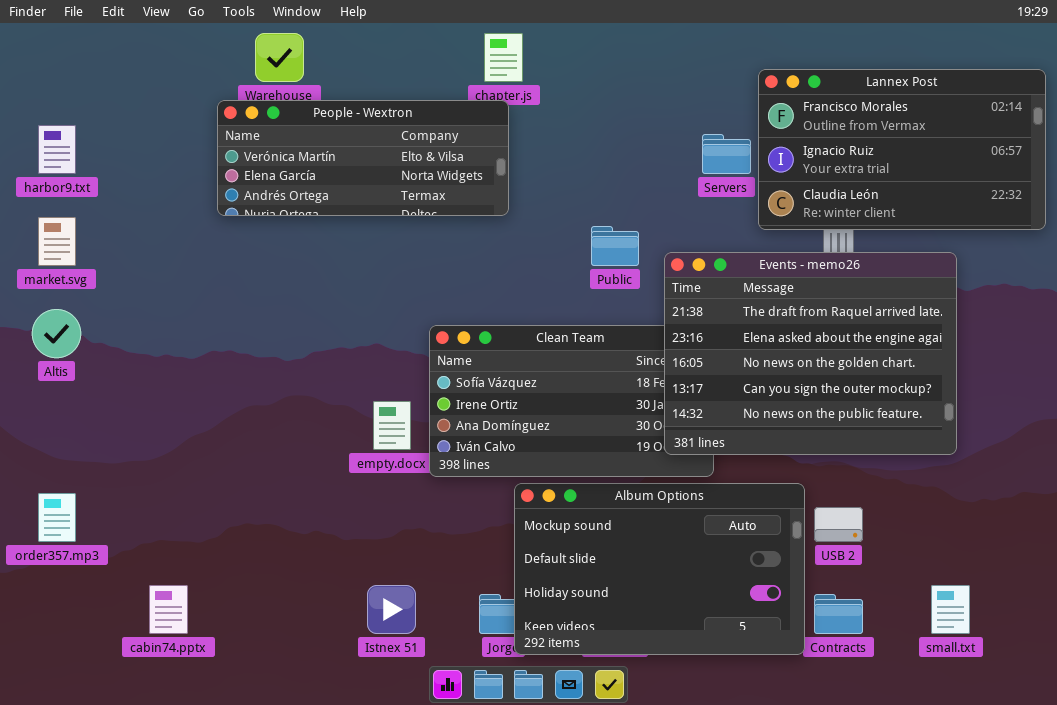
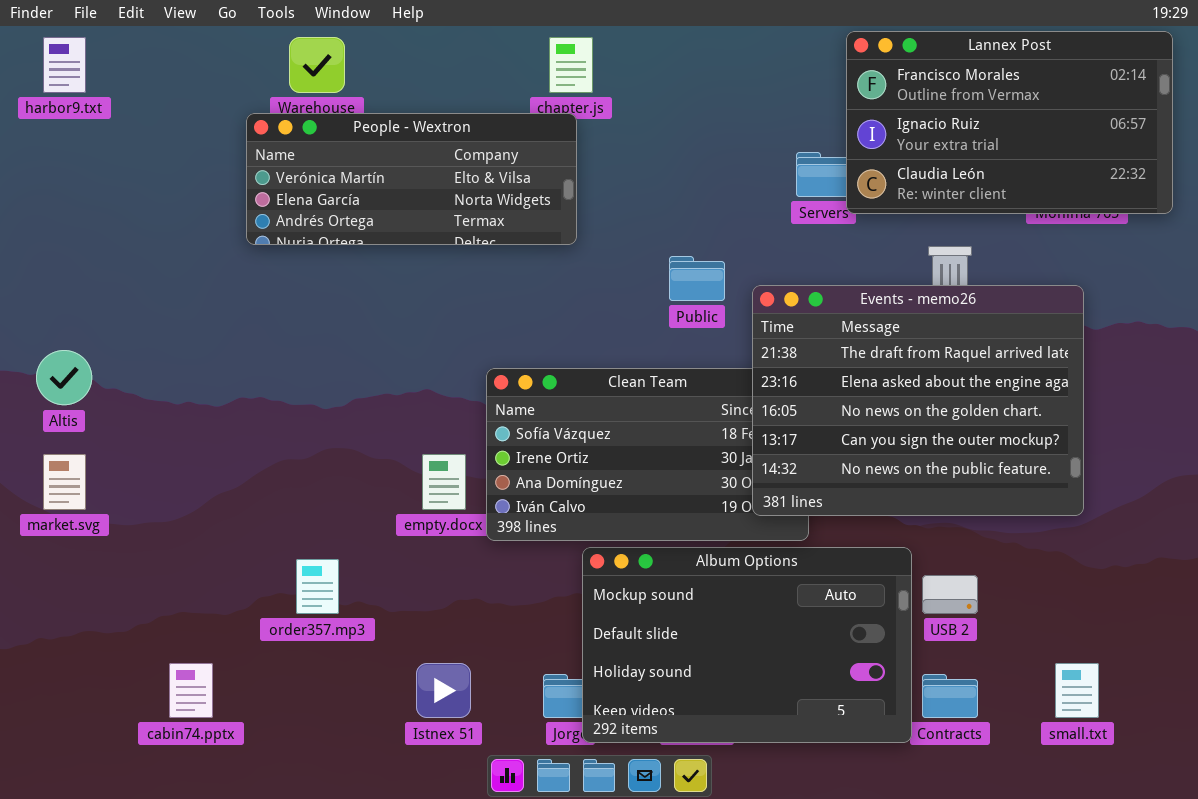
Lannex Post: [758,69,1046,230] -> [846,31,1173,214], moved
harbor9.txt: [38,125,76,174] -> [43,37,86,93], moved
market.svg: [38,217,76,266] -> [43,454,86,510], moved
order357.mp3: [38,493,76,542] -> [296,559,339,614], moved

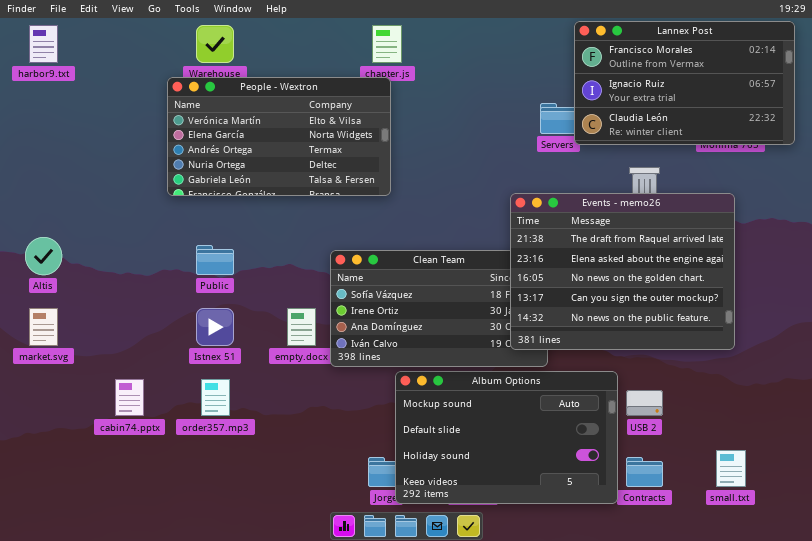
People - Wextron: [246,113,577,245] -> [167,77,391,196], resized
Public: [669,256,725,301] -> [196,245,234,275], moved
cabin74.pptx: [169,663,213,718] -> [115,379,144,416], moved
Istnex 51: [416,663,471,718] -> [196,308,234,346], moved

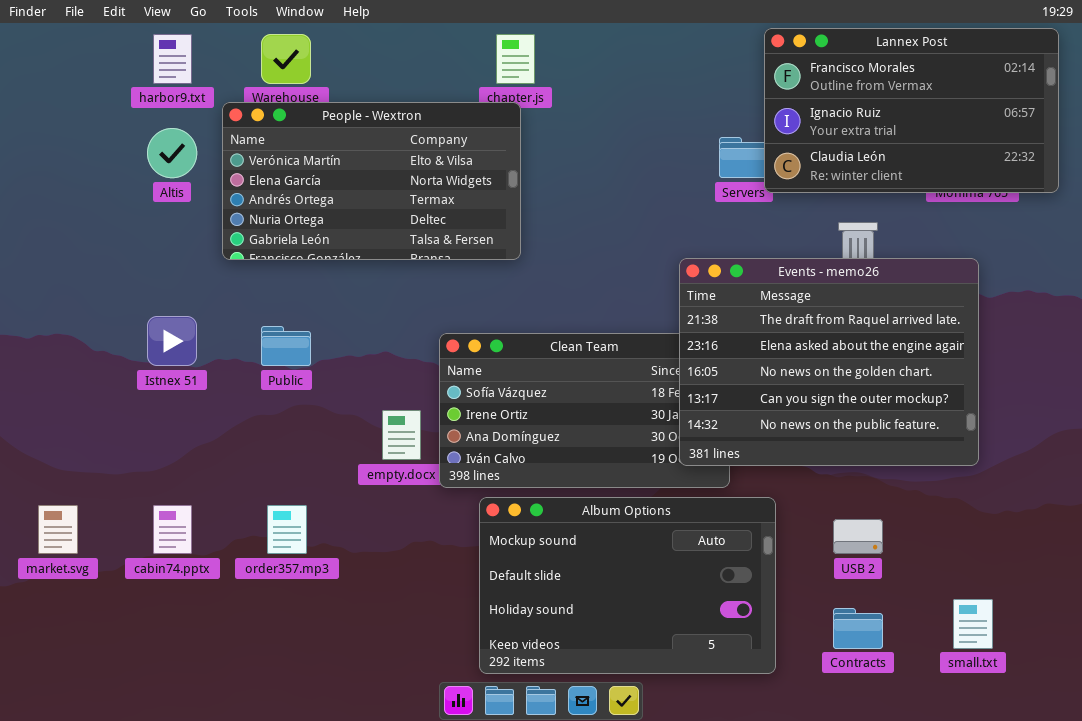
harbor9.txt: [29,25,58,63] -> [153,34,192,84], moved
Altis: [25,237,62,275] -> [147,128,197,178], moved
market.svg: [29,308,58,346] -> [38,505,78,554], moved
Istnex 51: [196,308,234,346] -> [147,316,197,366], moved
Album Options: [395,371,618,504] -> [479,497,776,674], moved

